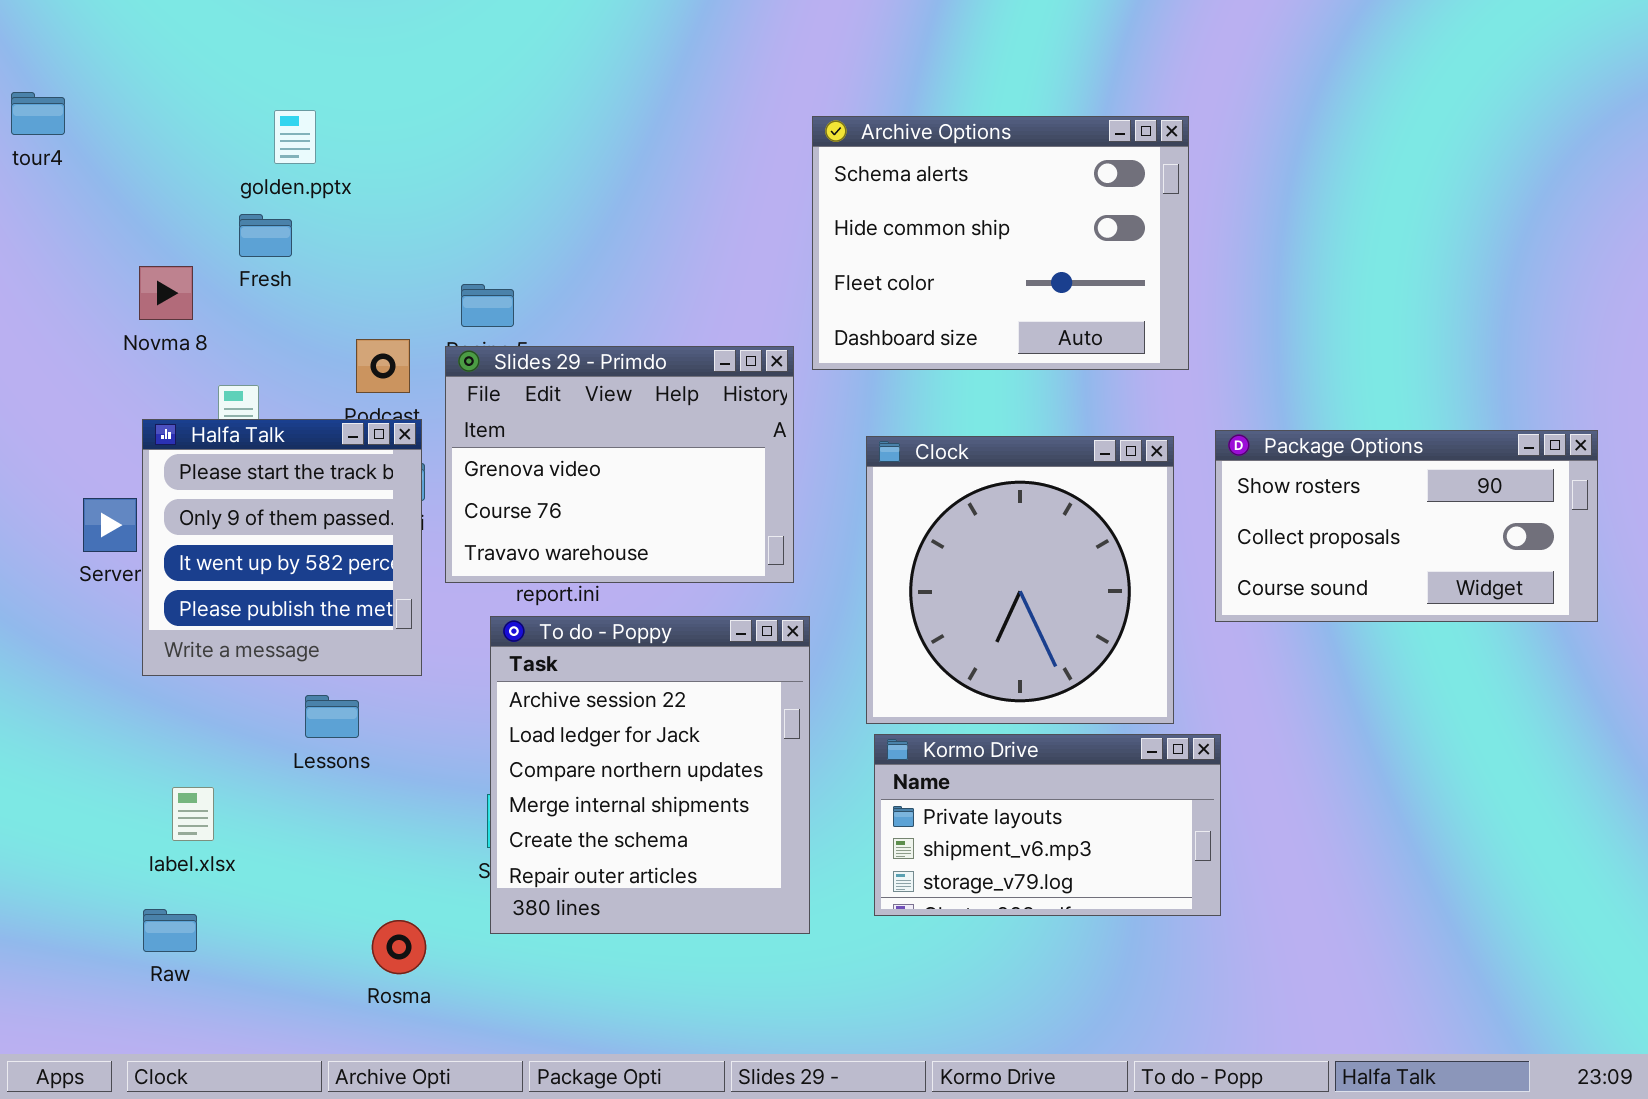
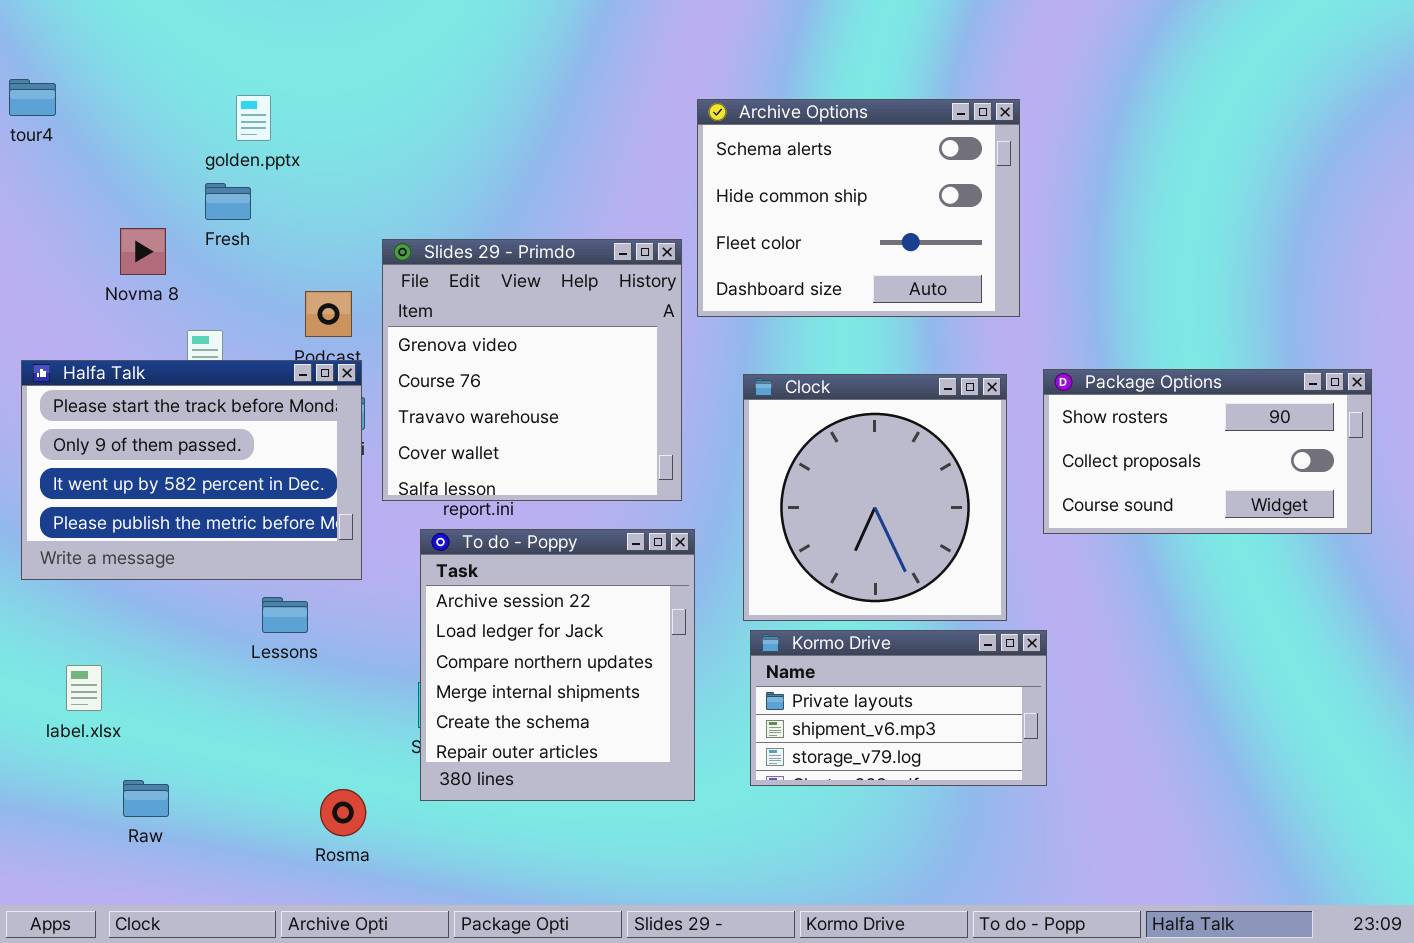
Slides 29 - Primdo: [445,346,794,583] -> [382,239,682,501], resized
Halfa Talk: [142,419,422,676] -> [21,360,362,580], resized
label.xlsx: [172,787,214,841] -> [66,665,102,711], moved

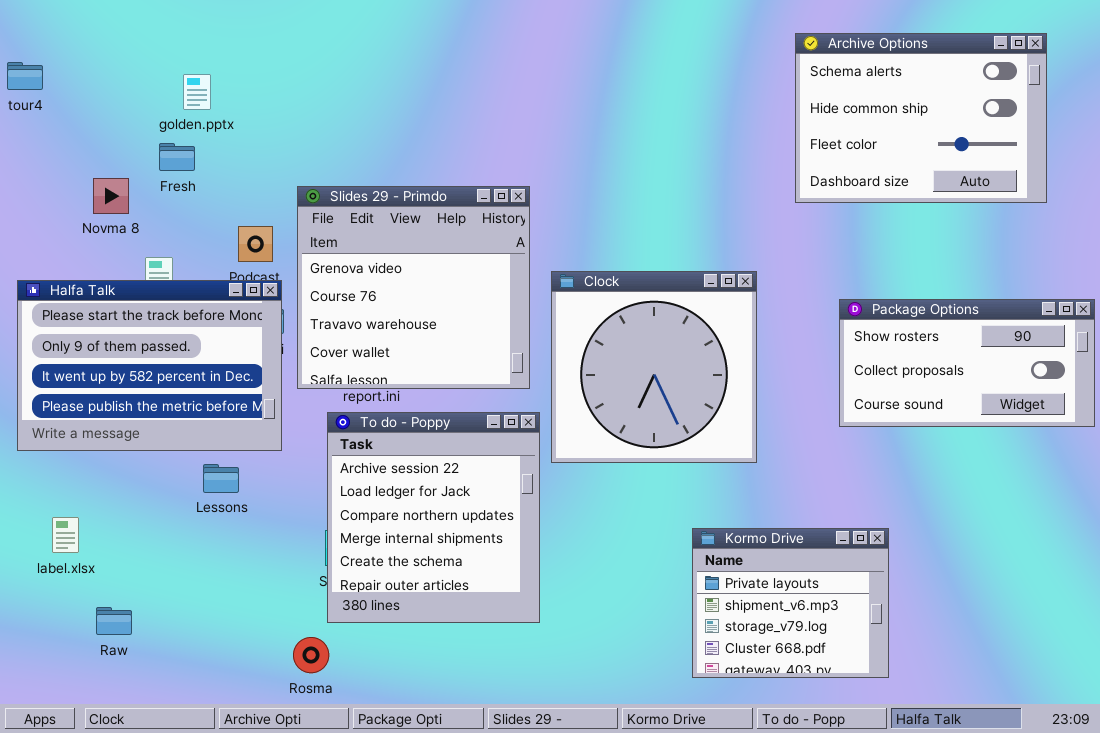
Archive Options: [697,99,1020,317] -> [795,33,1047,203], moved
Package Options: [1043,369,1372,534] -> [839,299,1095,427], moved
Clock: [743,374,1007,621] -> [551,271,757,463], moved
Kormo Drive: [750,630,1047,786] -> [692,528,889,678], moved, resized
Rosma: [320,789,366,836] -> [293,637,329,673], moved

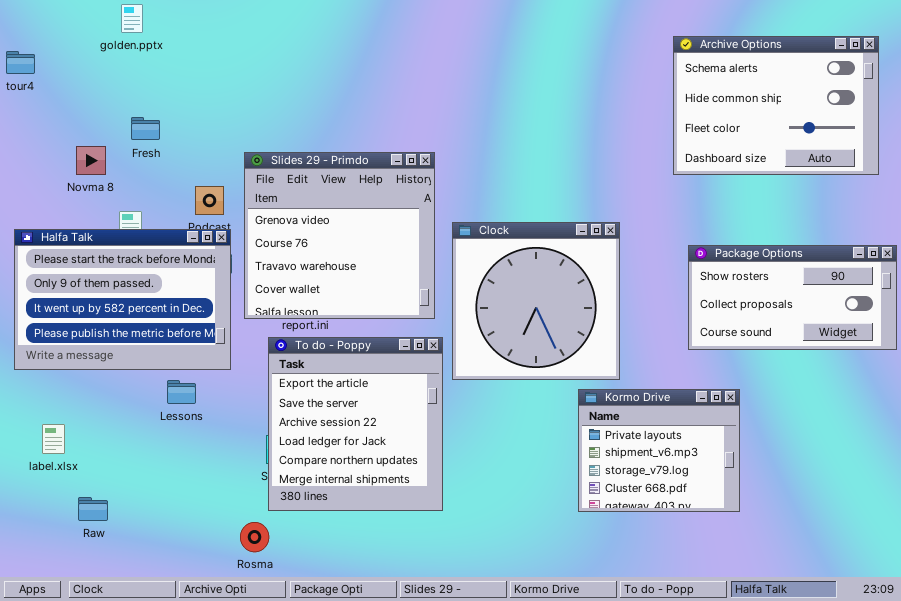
Archive Options: [795,33,1047,203] -> [673,36,879,175], moved
golden.pptx: [183,74,211,110] -> [121,4,143,33], moved
To do - Poppy: [327,412,540,623] -> [268,337,443,511], scrolled up 2 rows
Kormo Drive: [692,528,889,678] -> [578,389,740,512], moved

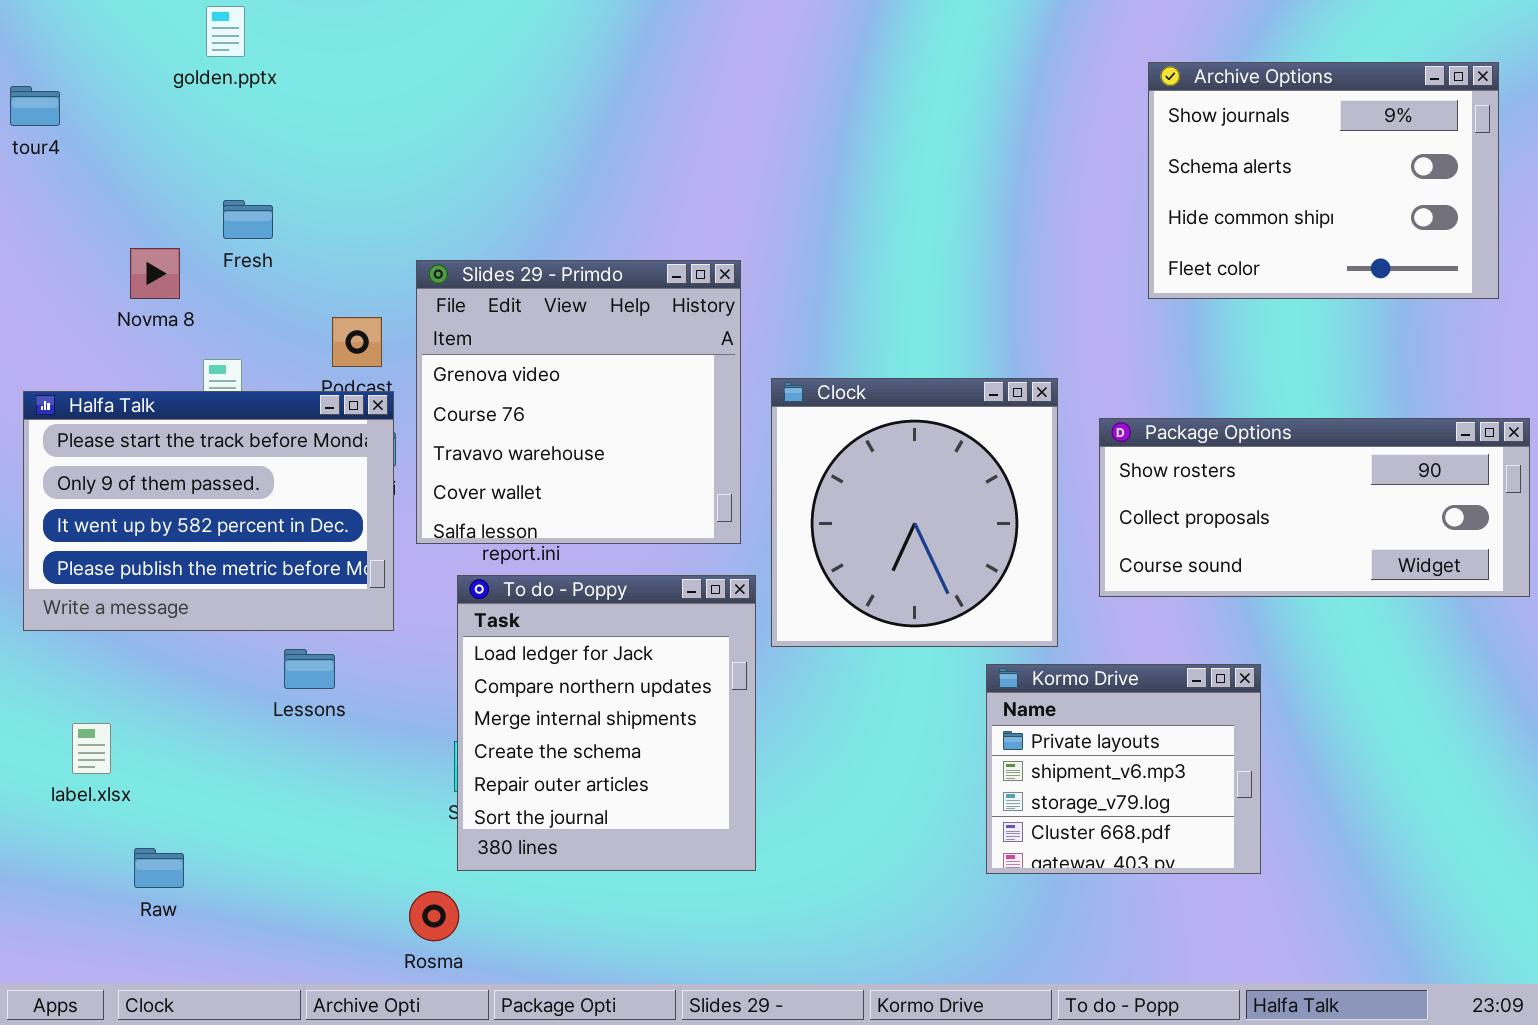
Archive Options: [673,36,879,175] -> [1148,62,1499,299], scrolled up 1 row
Package Options: [688,245,897,350] -> [1099,418,1530,597], resized
To do - Poppy: [268,337,443,511] -> [457,575,756,871], scrolled down 3 rows

